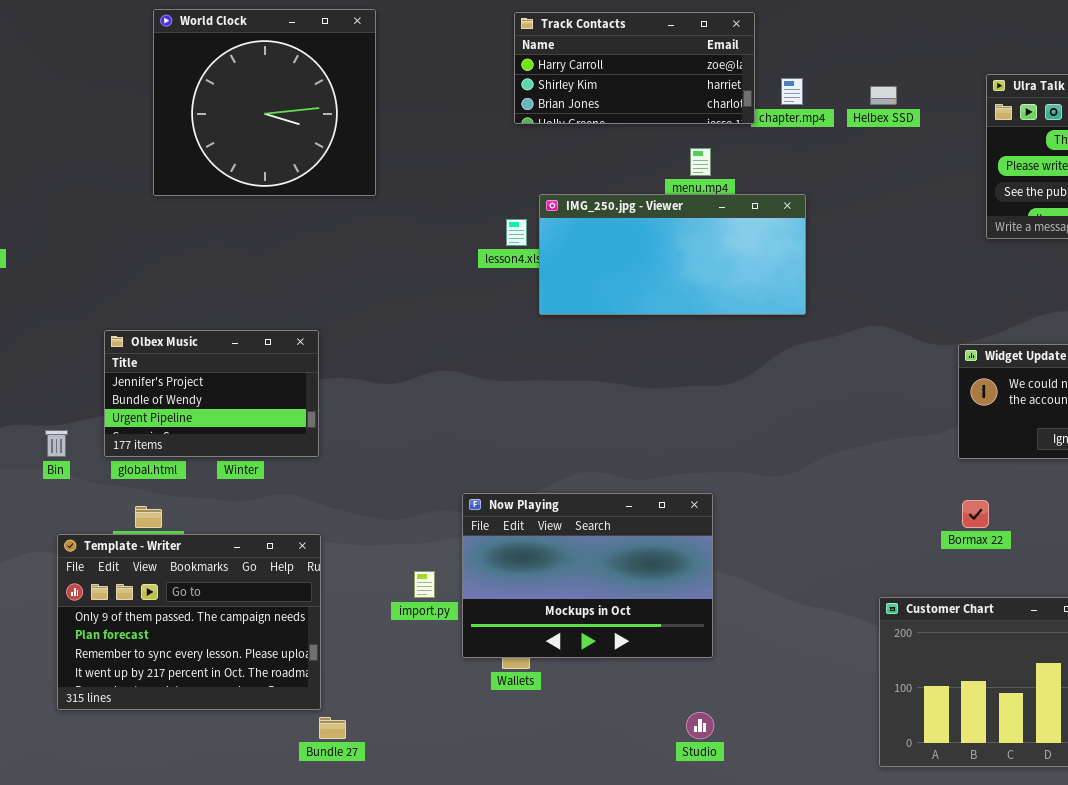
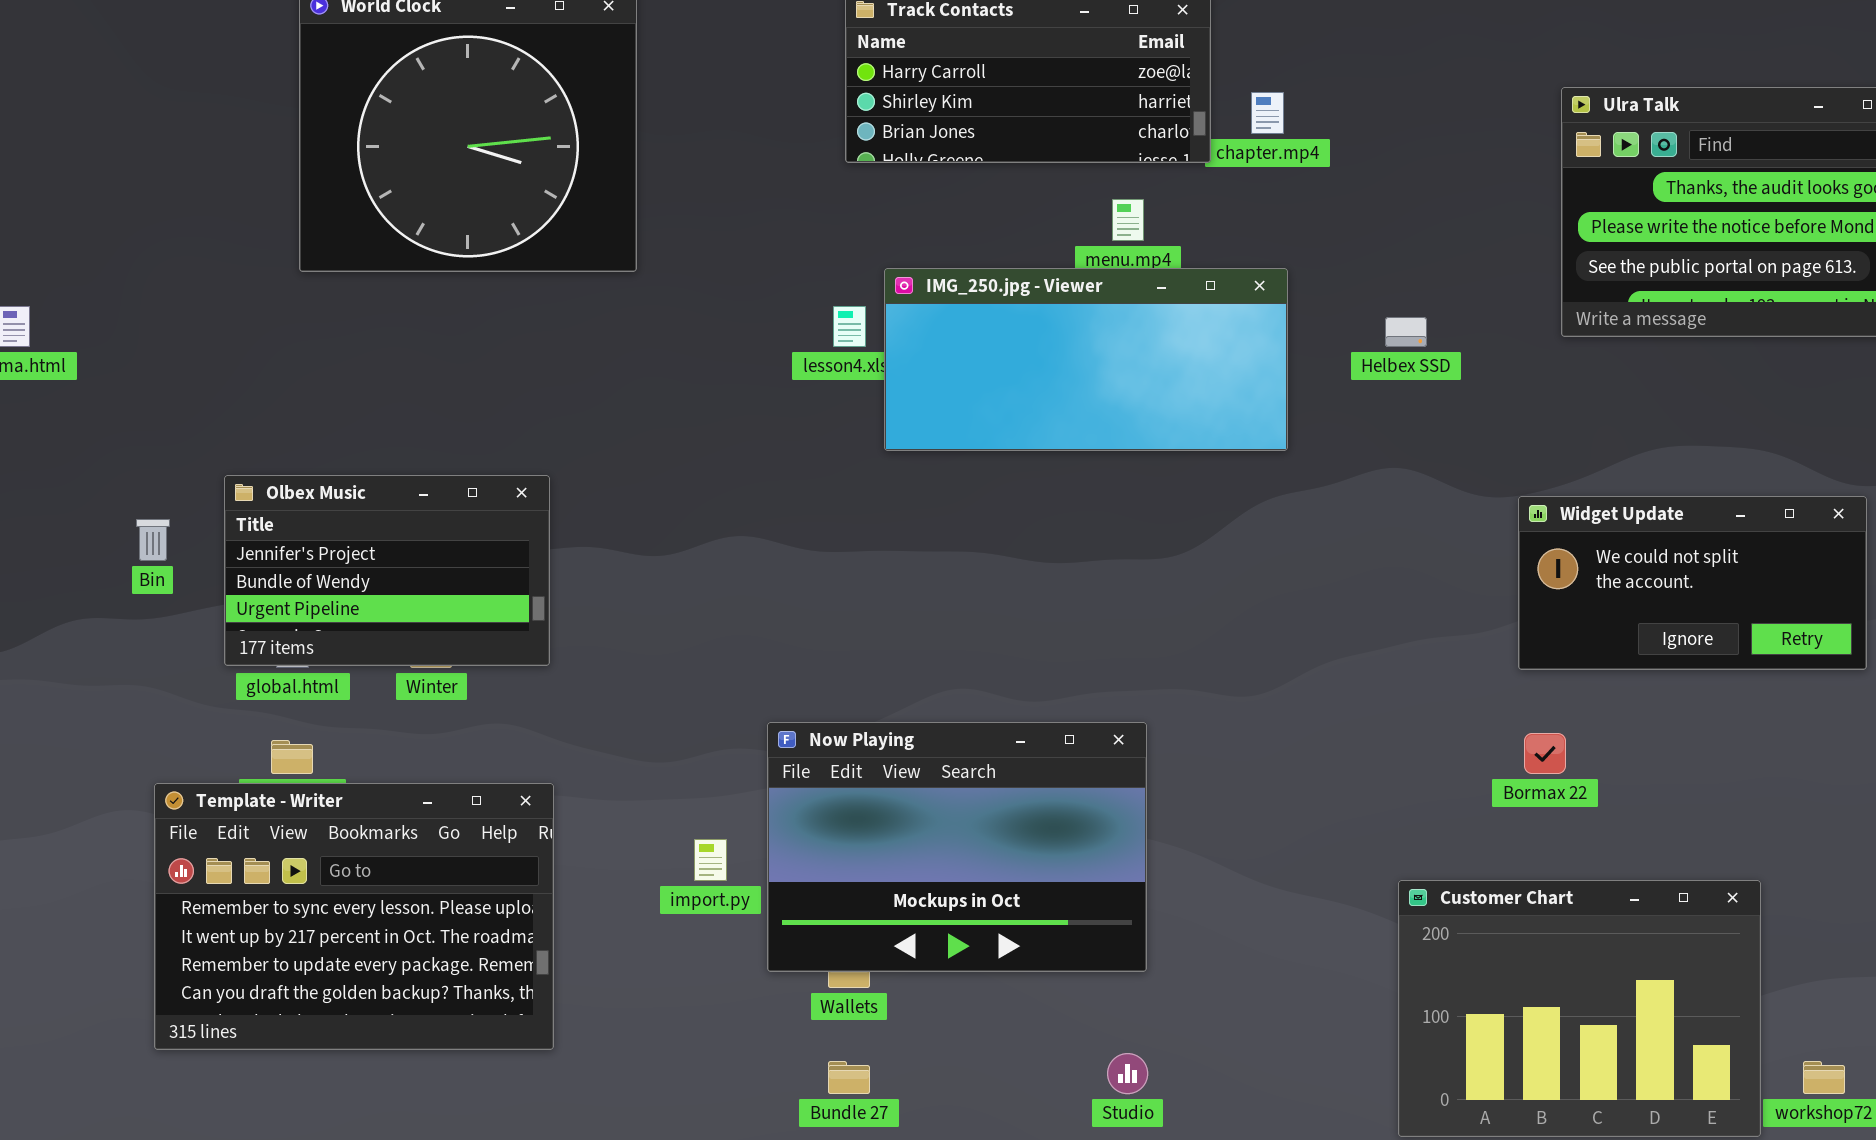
Helbex SSD: [870,86,897,105] -> [1385,317,1427,347], moved
Bin: [45,430,68,457] -> [136,519,170,561], moved
Template - Writer: [57,534,321,710] -> [154,783,554,1050], scrolled down 2 rows
Bundle 27: [319,717,346,739] -> [828,1061,870,1094], moved

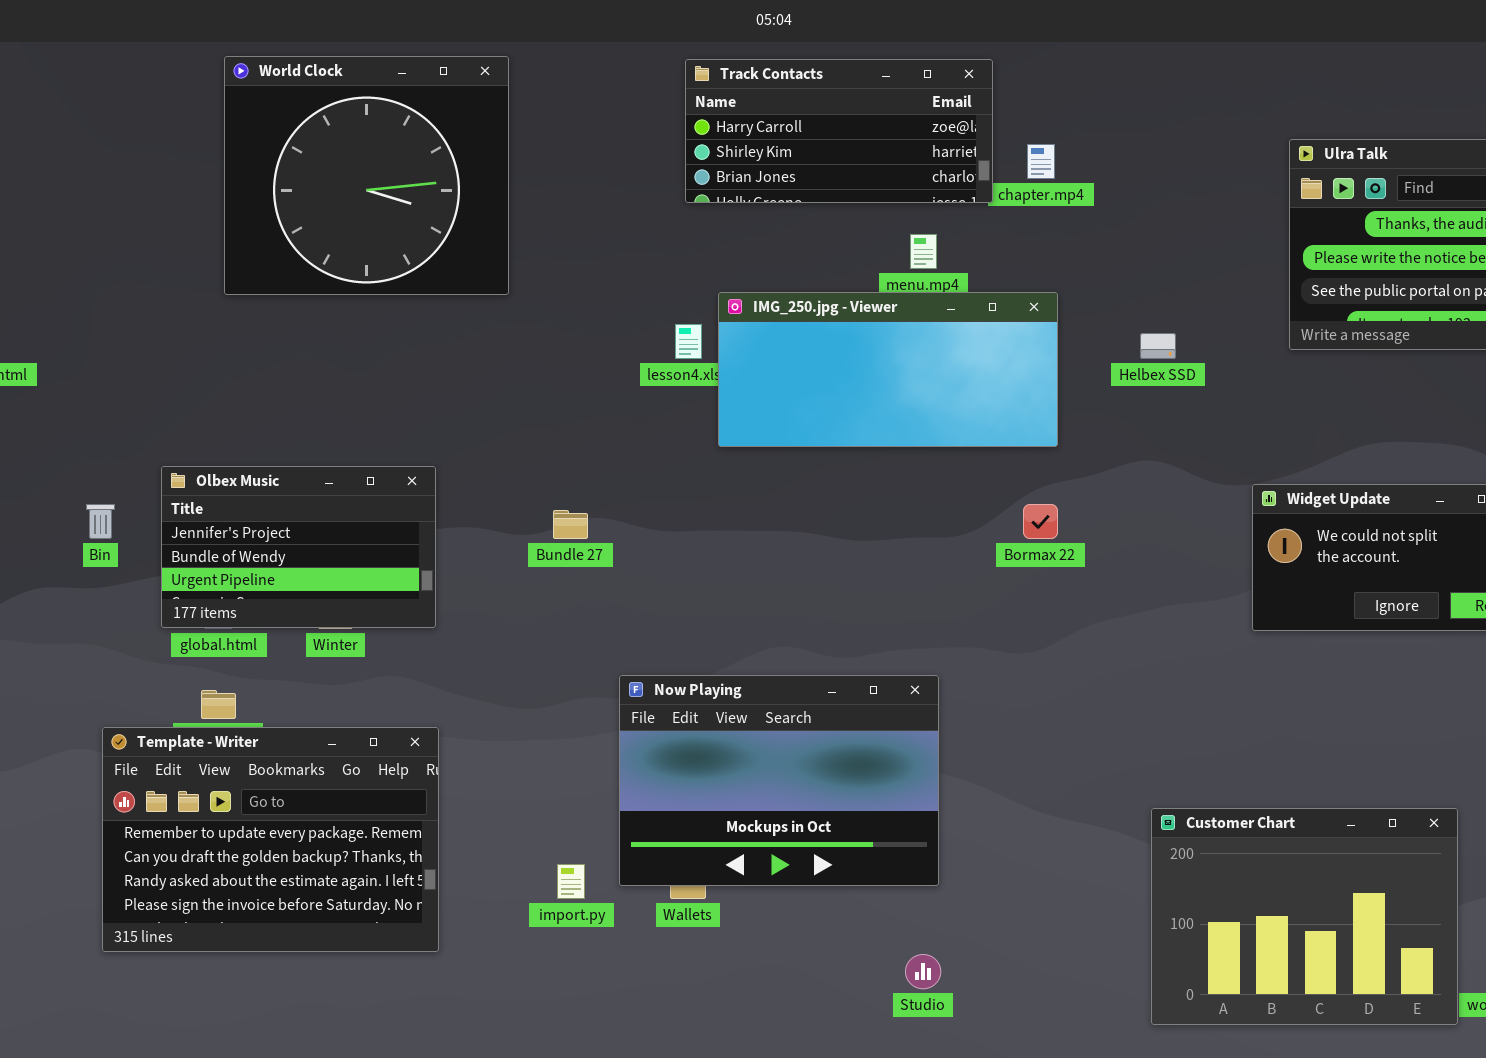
Bormax 22: [1524,733,1566,774] -> [1023,504,1058,539], moved
Template - Writer: [154,783,554,1050] -> [102,727,439,952], scrolled down 2 rows
import.py: [694,839,727,881] -> [557,864,585,899], moved
Bundle 27: [828,1061,870,1094] -> [553,510,588,539], moved

